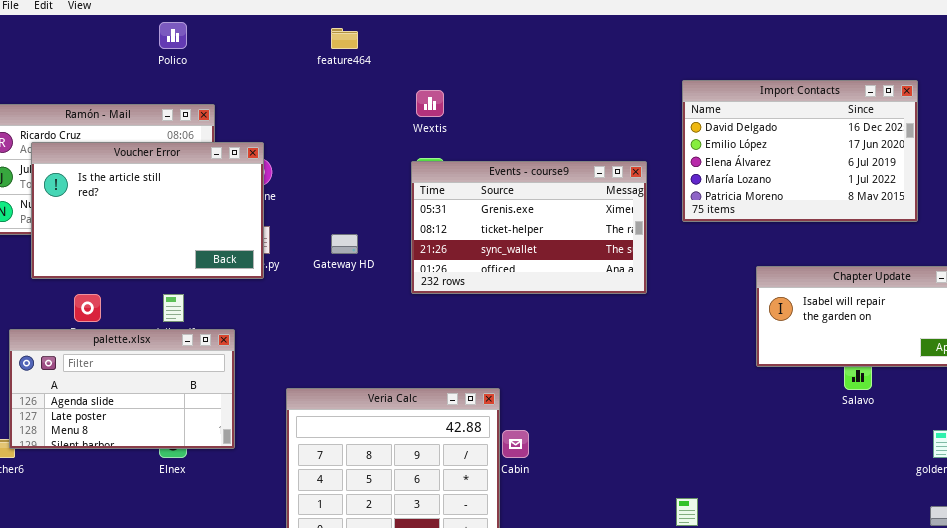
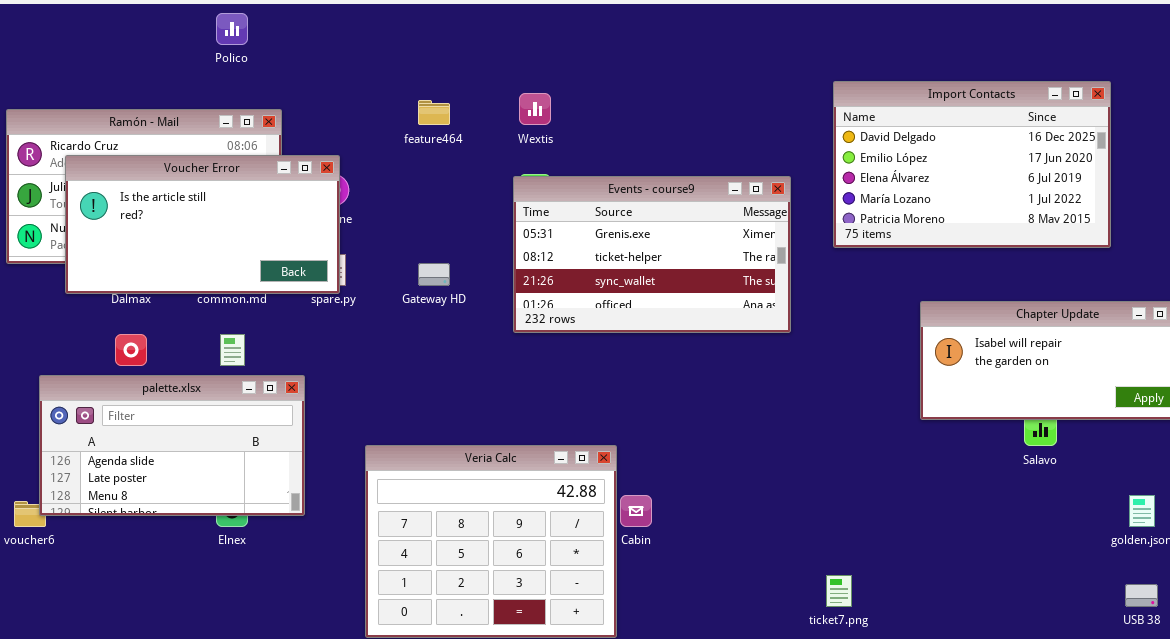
feature464: [331,28,358,49] -> [418,100,450,125], moved
Voucher Error: [31,142,264,279] -> [65,155,340,294], resized

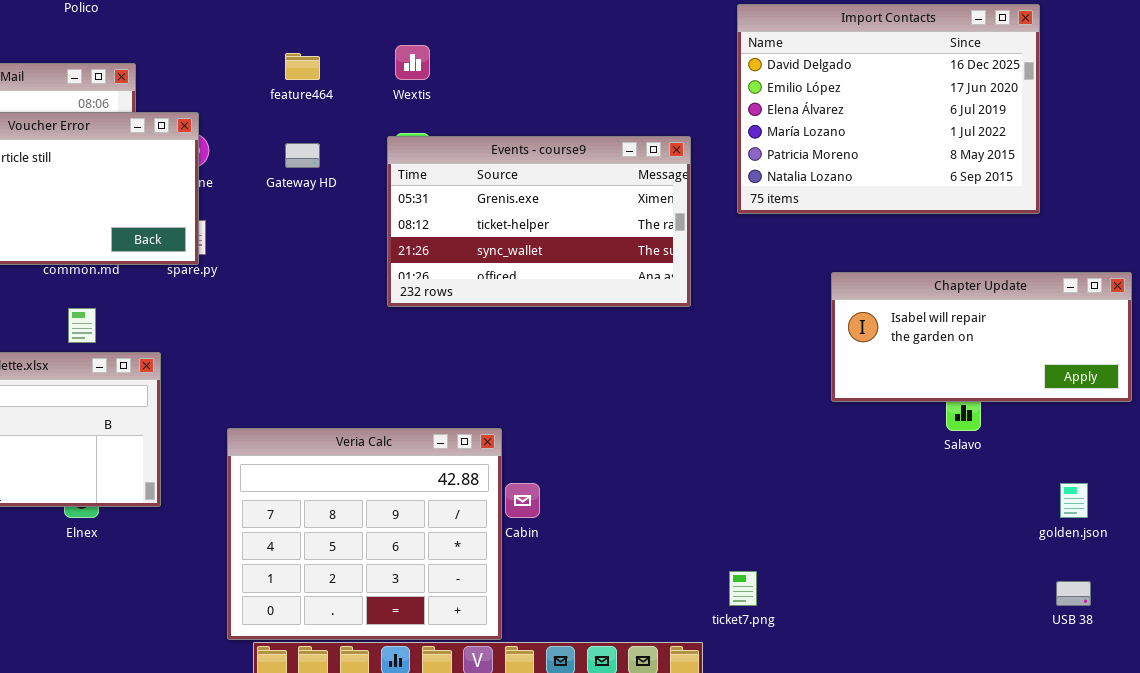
Import Contacts: [833,81,1111,248] -> [737,4,1040,214], resized
Gateway HD: [418,263,450,286] -> [285,143,320,168], moved

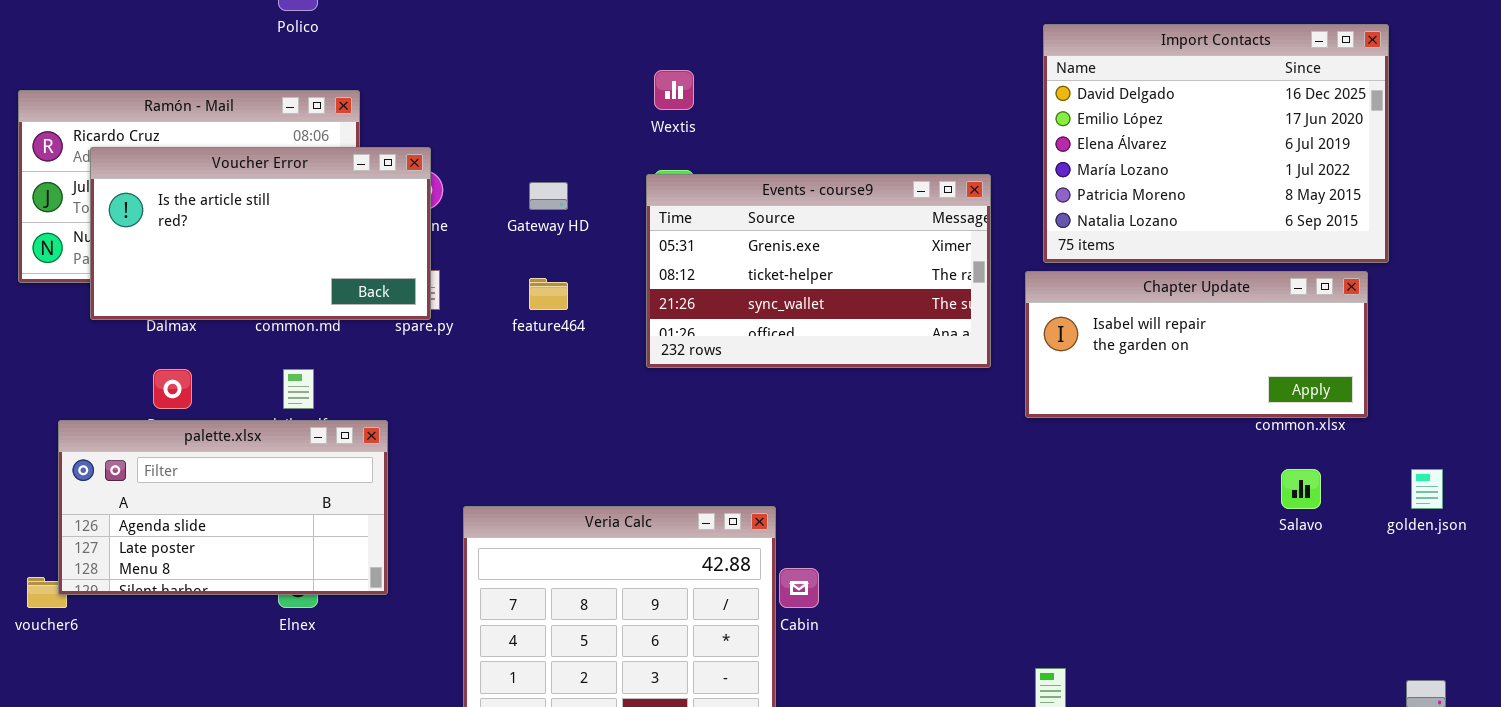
feature464: [285,53,320,80] -> [529,278,568,310], moved
Chapter Update: [831,272,1132,402] -> [1025,271,1368,418], moved
golden.json: [1060,483,1088,518] -> [1411,469,1443,509], moved

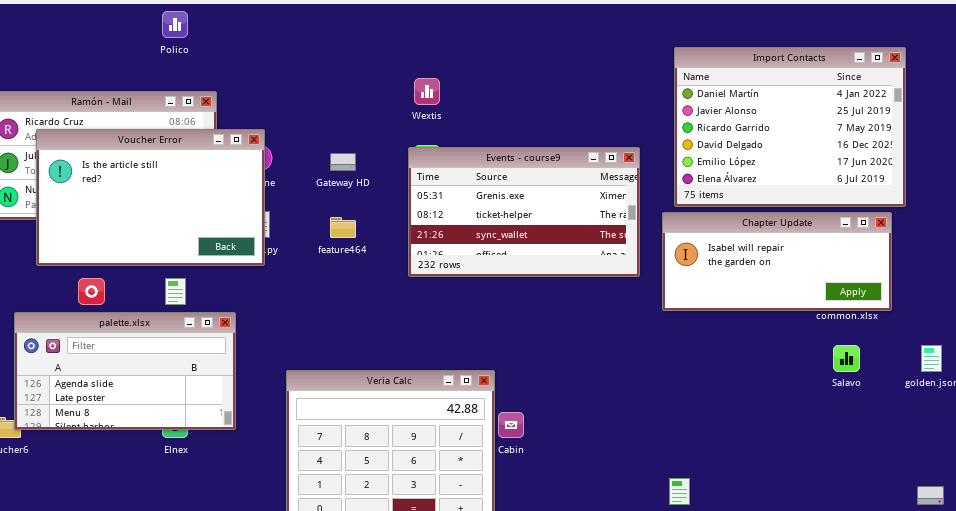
Import Contacts: [1043,24,1389,263] -> [674,47,906,207], scrolled up 3 rows
Voucher Error: [90,147,431,320] -> [36,129,265,266], resized

